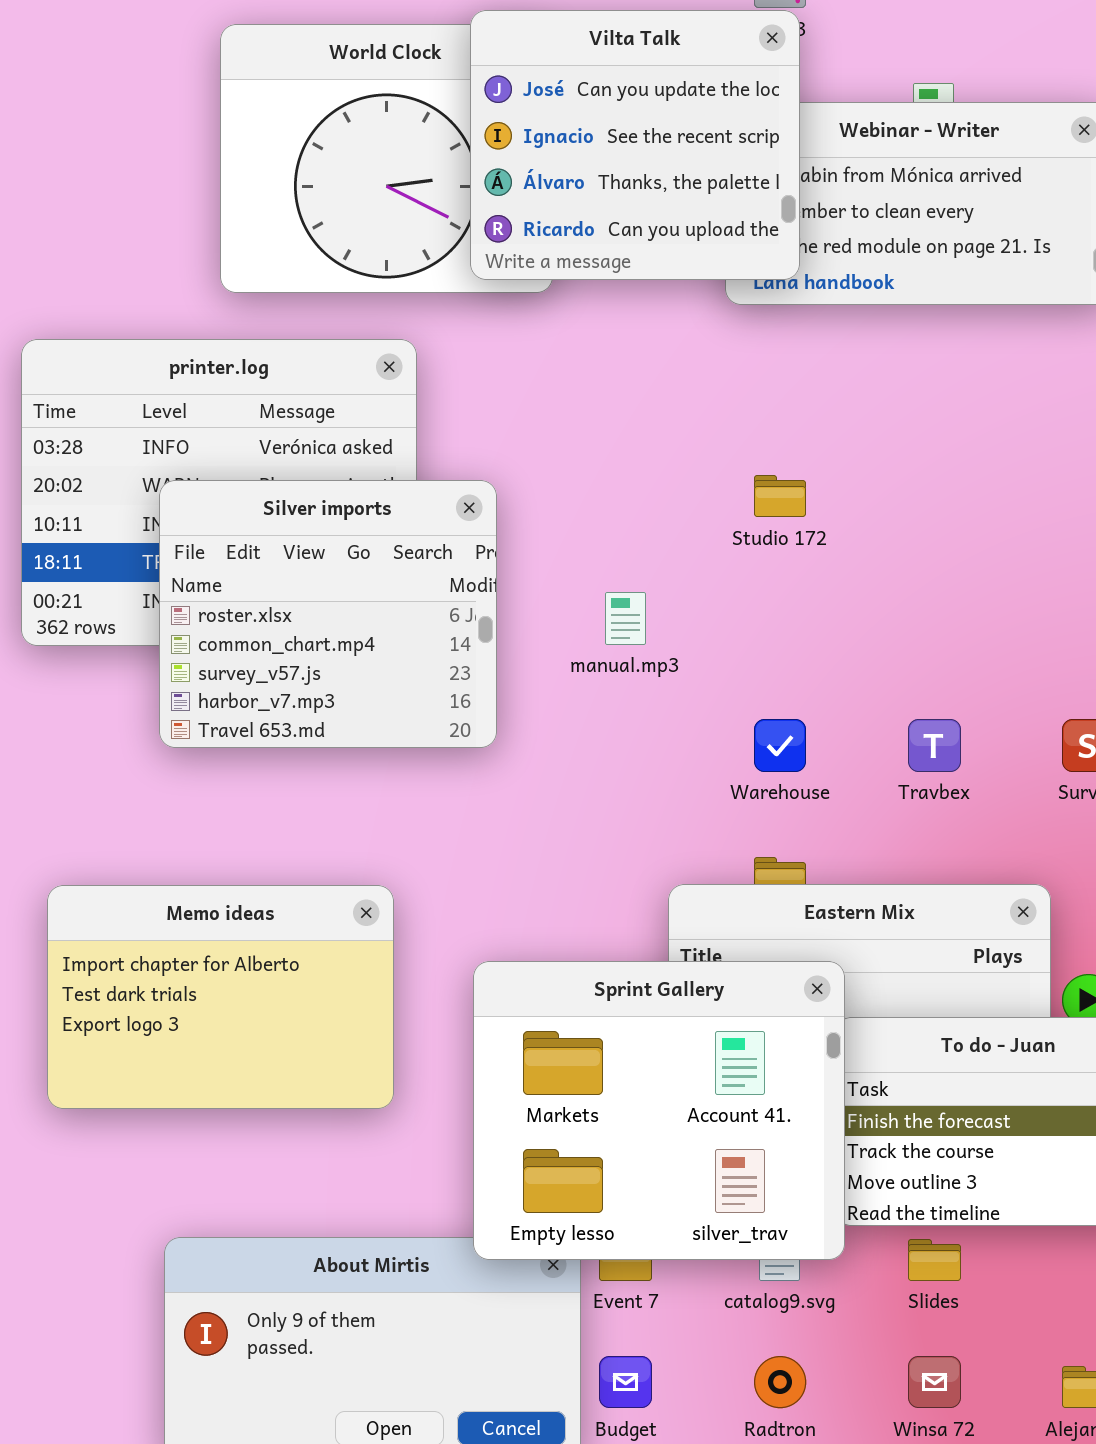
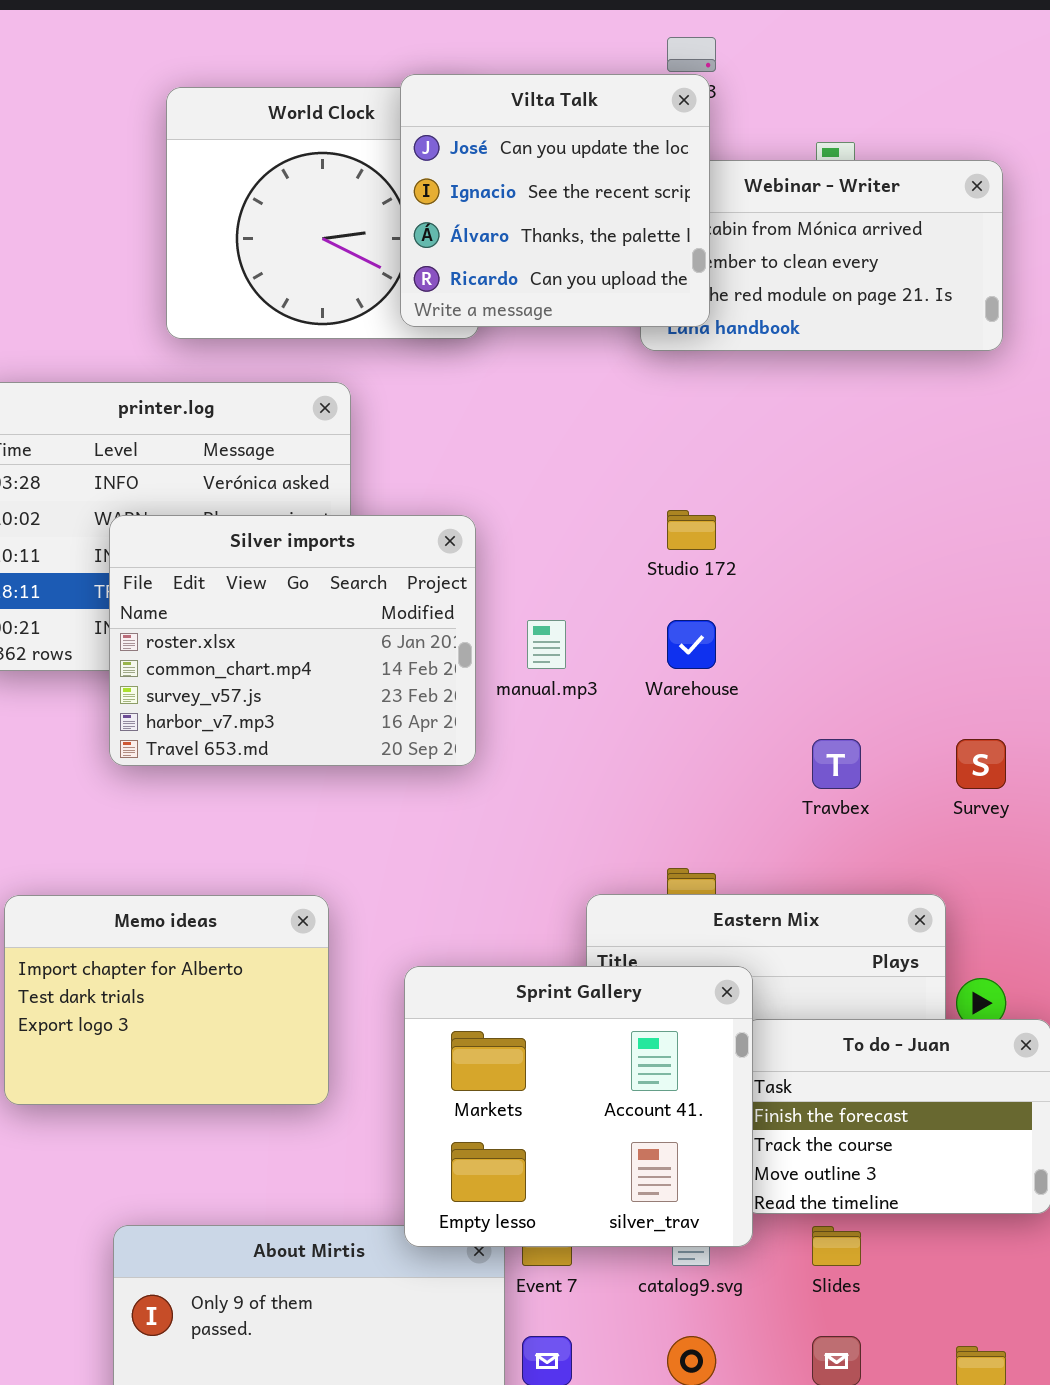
Silver imports: [159,480,497,748] -> [109,515,476,766], resized
Warehouse: [754,719,806,772] -> [667,620,716,669], moved

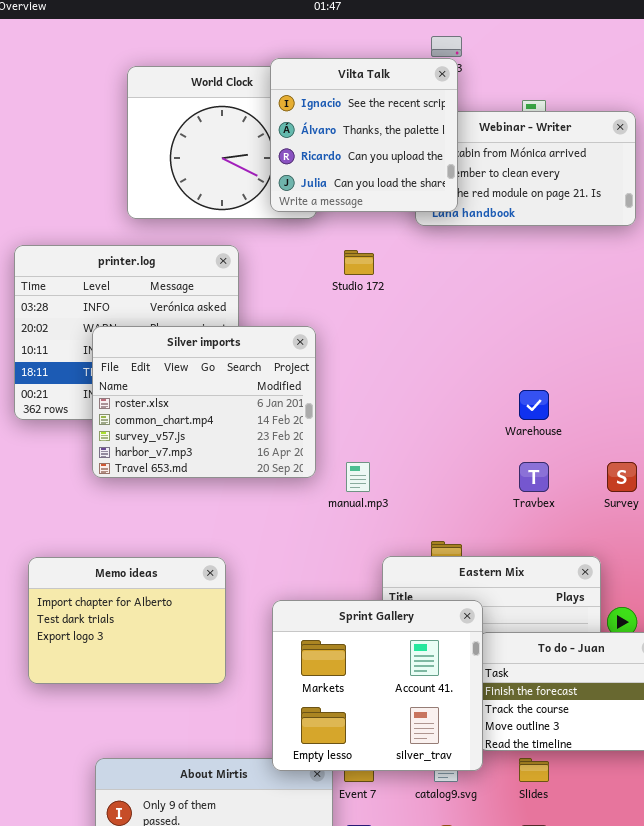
Vilta Talk: [400,74,710,327] -> [270,58,458,212], scrolled down 1 row
Studio 172: [667,510,716,550] -> [344,250,374,275], moved
manual.mp3: [527,620,566,669] -> [346,462,370,492], moved
Warehouse: [667,620,716,669] -> [519,390,549,420], moved

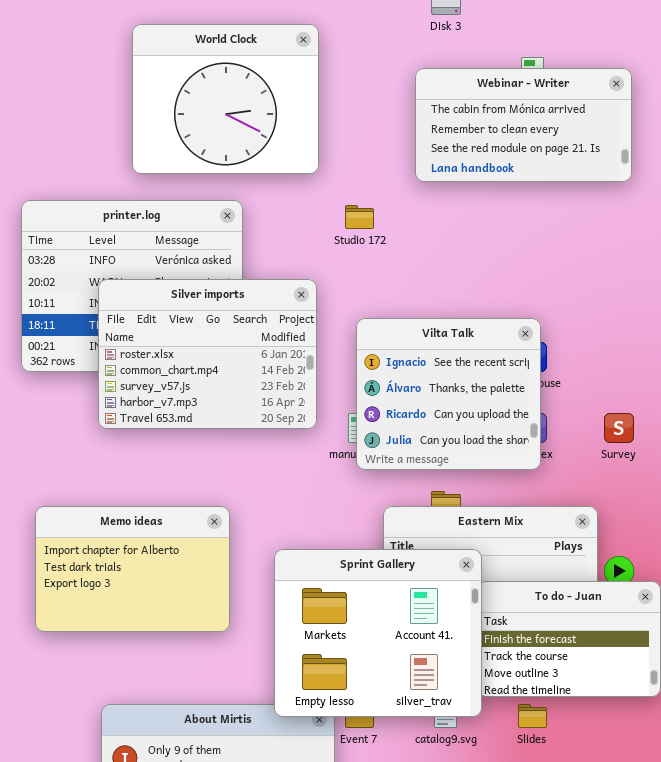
Vilta Talk: [270,58,458,212] -> [356,318,541,470], moved

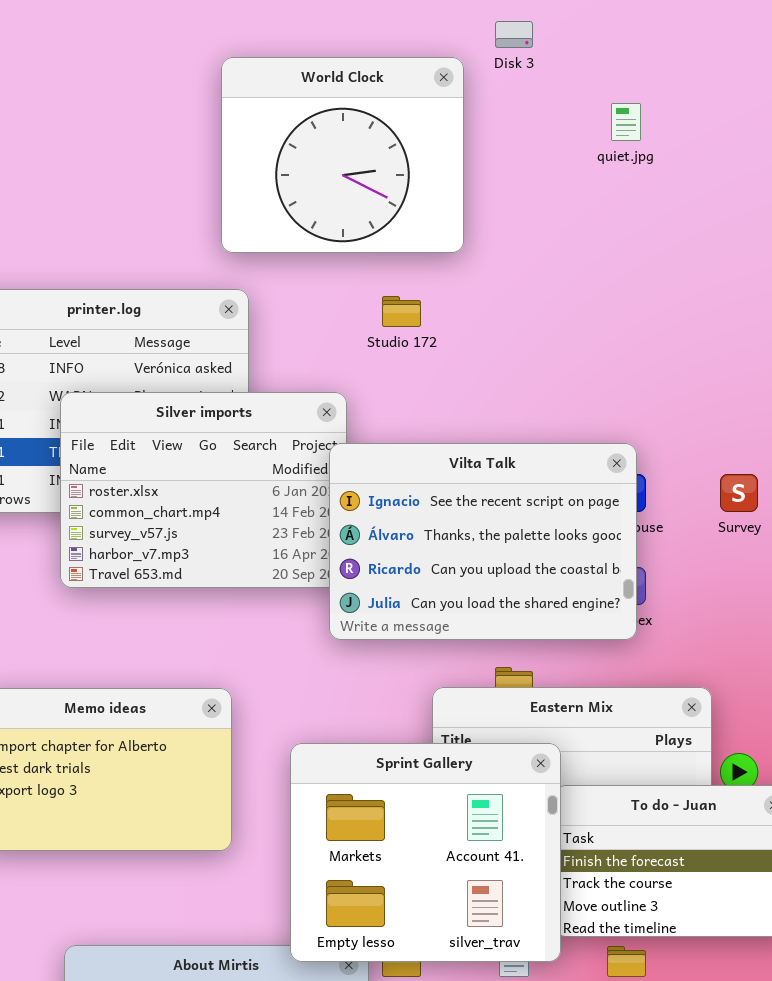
World Clock: [132,24,319,174] -> [221,57,464,253], moved
Webinar - Writer: [415,68,632,182] -> none, closed
Vilta Talk: [356,318,541,470] -> [329,443,637,640], resized
Survey: [604,413,634,443] -> [720,474,758,512], moved

